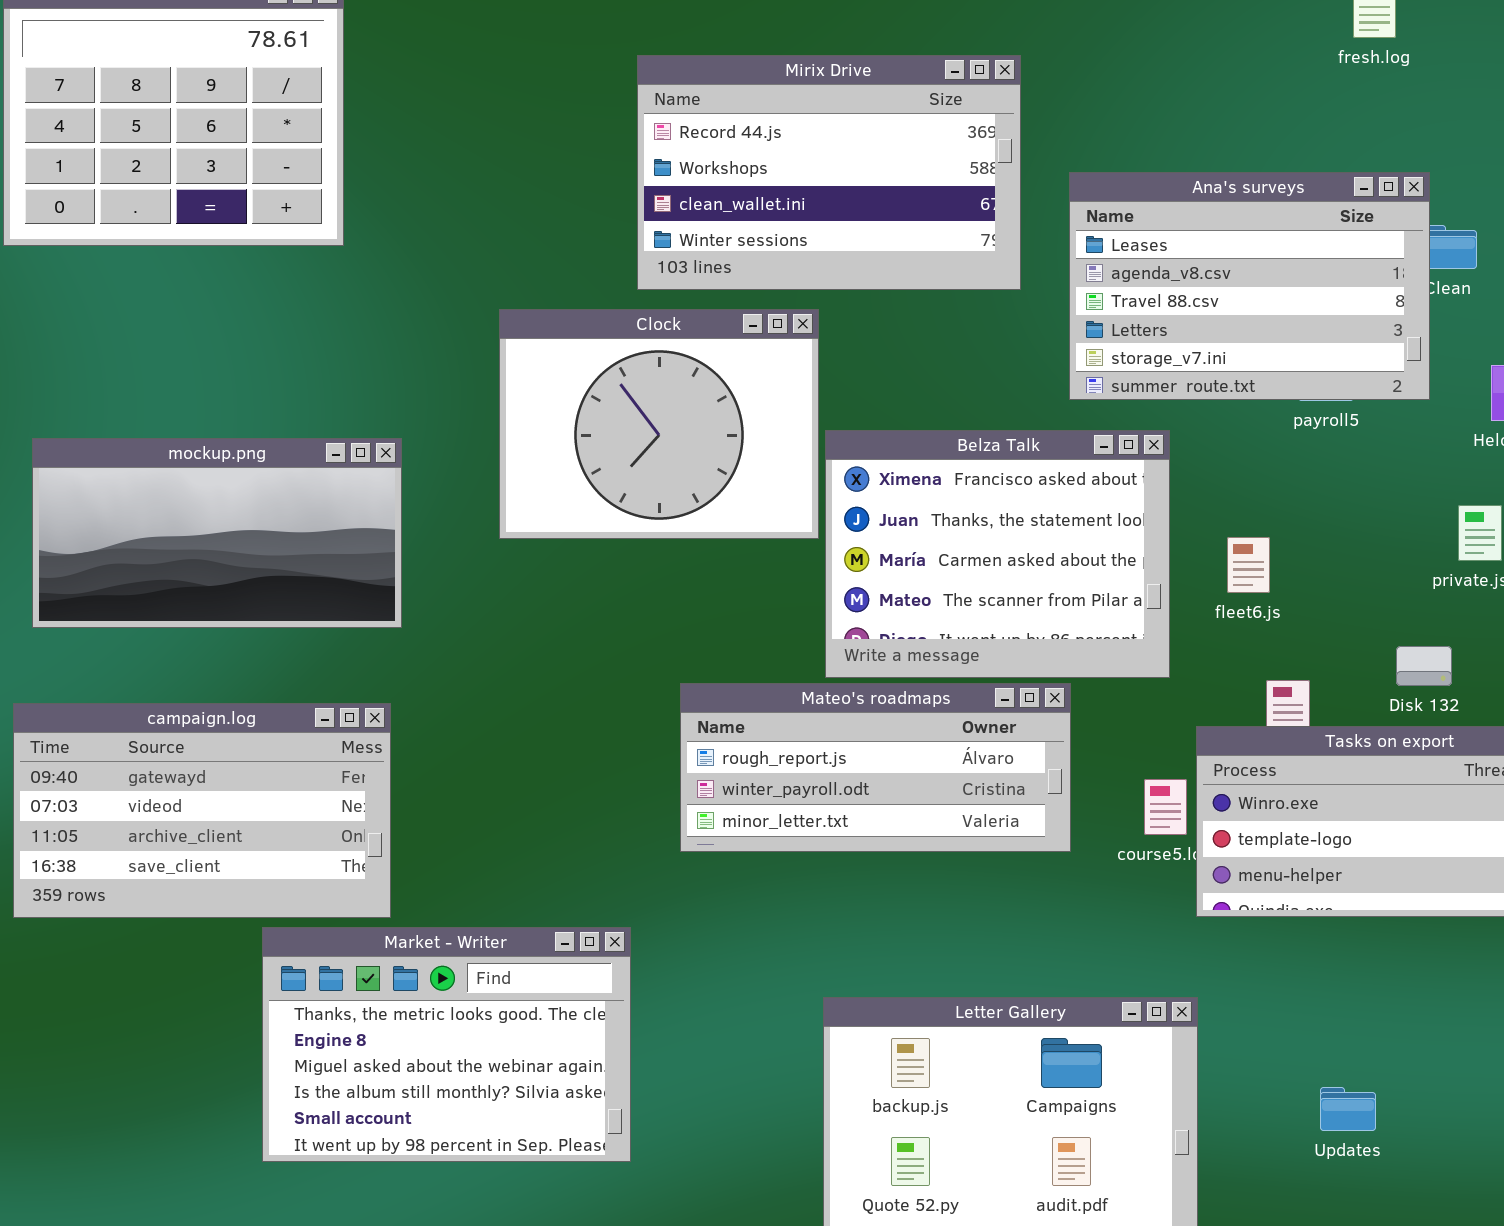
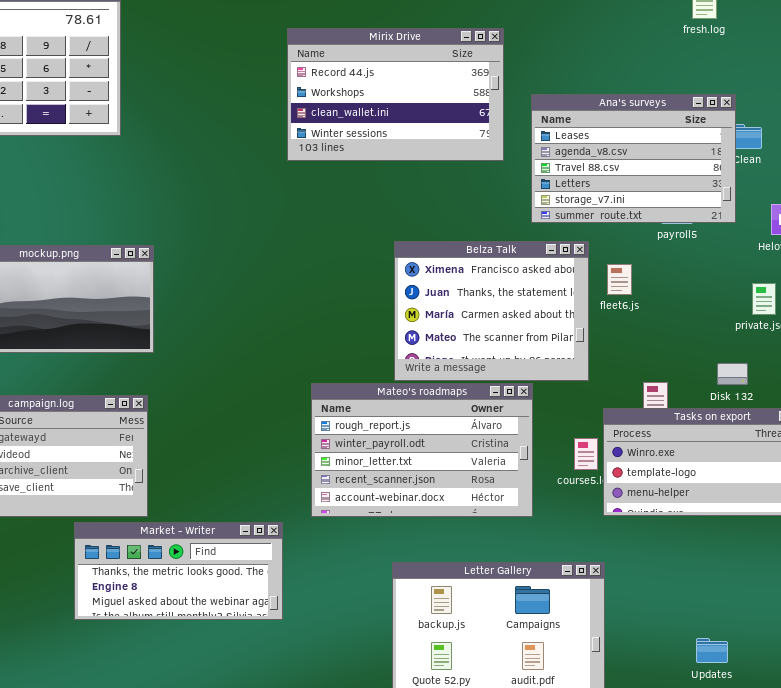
Clock: [499,309,819,539] -> none, closed
fleet6.js: [1227,537,1270,593] -> [607,264,632,295], moved
Mateo's roadmaps: [680,683,1071,852] -> [311,383,533,517], resized
Market - Writer: [262,927,631,1162] -> [74,522,283,620], resized
Updates: [1320,1087,1376,1131] -> [696,638,728,663], moved

